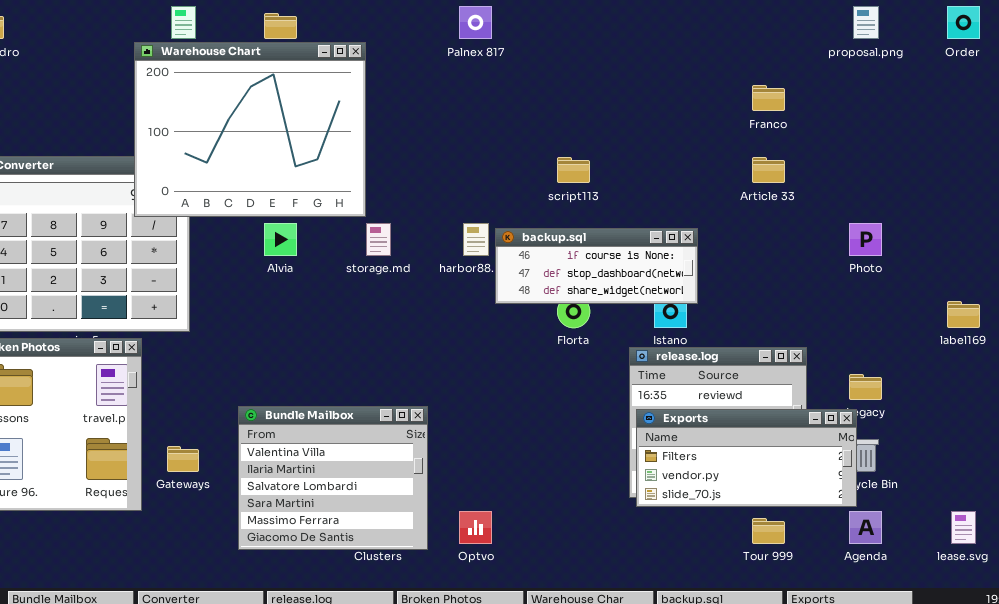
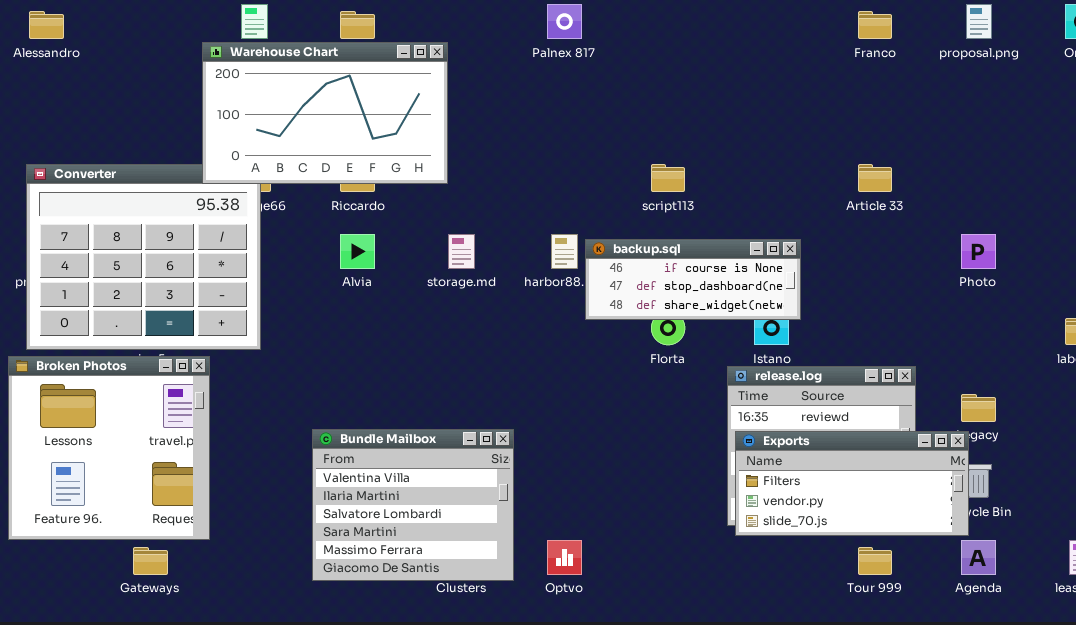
Warehouse Chart: [134,42,366,217] -> [202,42,448,184], resized
Franco: [752,85,785,111] -> [858,11,892,39], moved
Gateways: [167,446,199,472] -> [133,547,168,575], moved

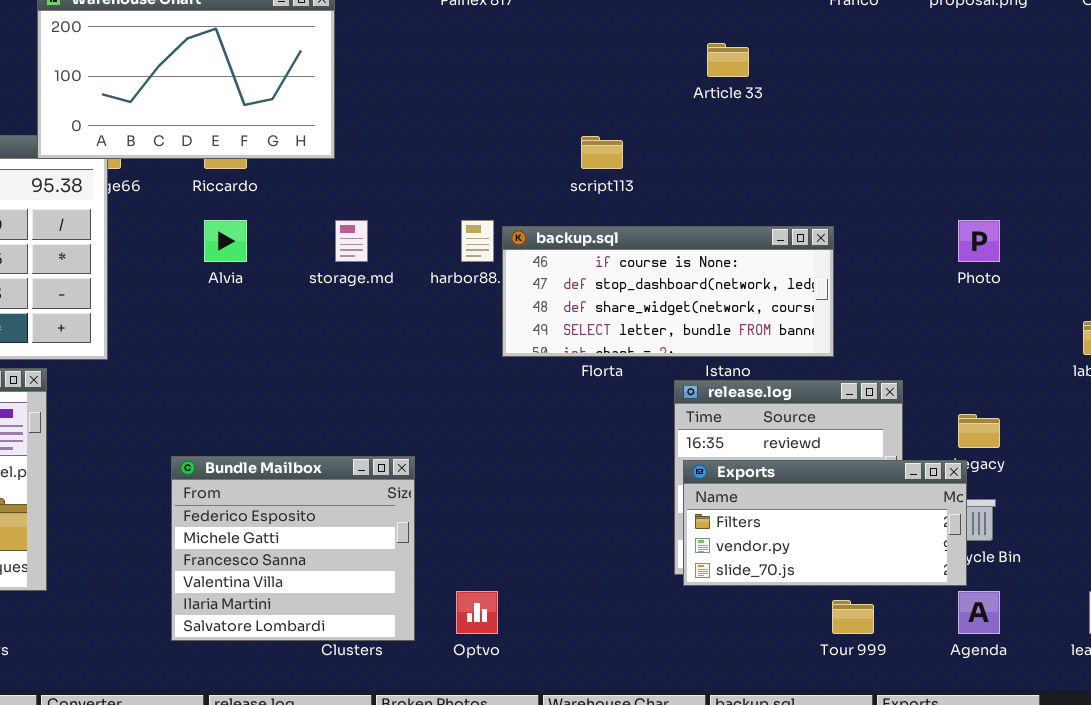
Article 33: [858,164,892,192] -> [707,43,749,77], moved
backup.sql: [585,239,801,320] -> [502,226,834,357], resized
Bundle Mailbox: [312,429,514,581] -> [171,456,415,641], scrolled up 3 rows

